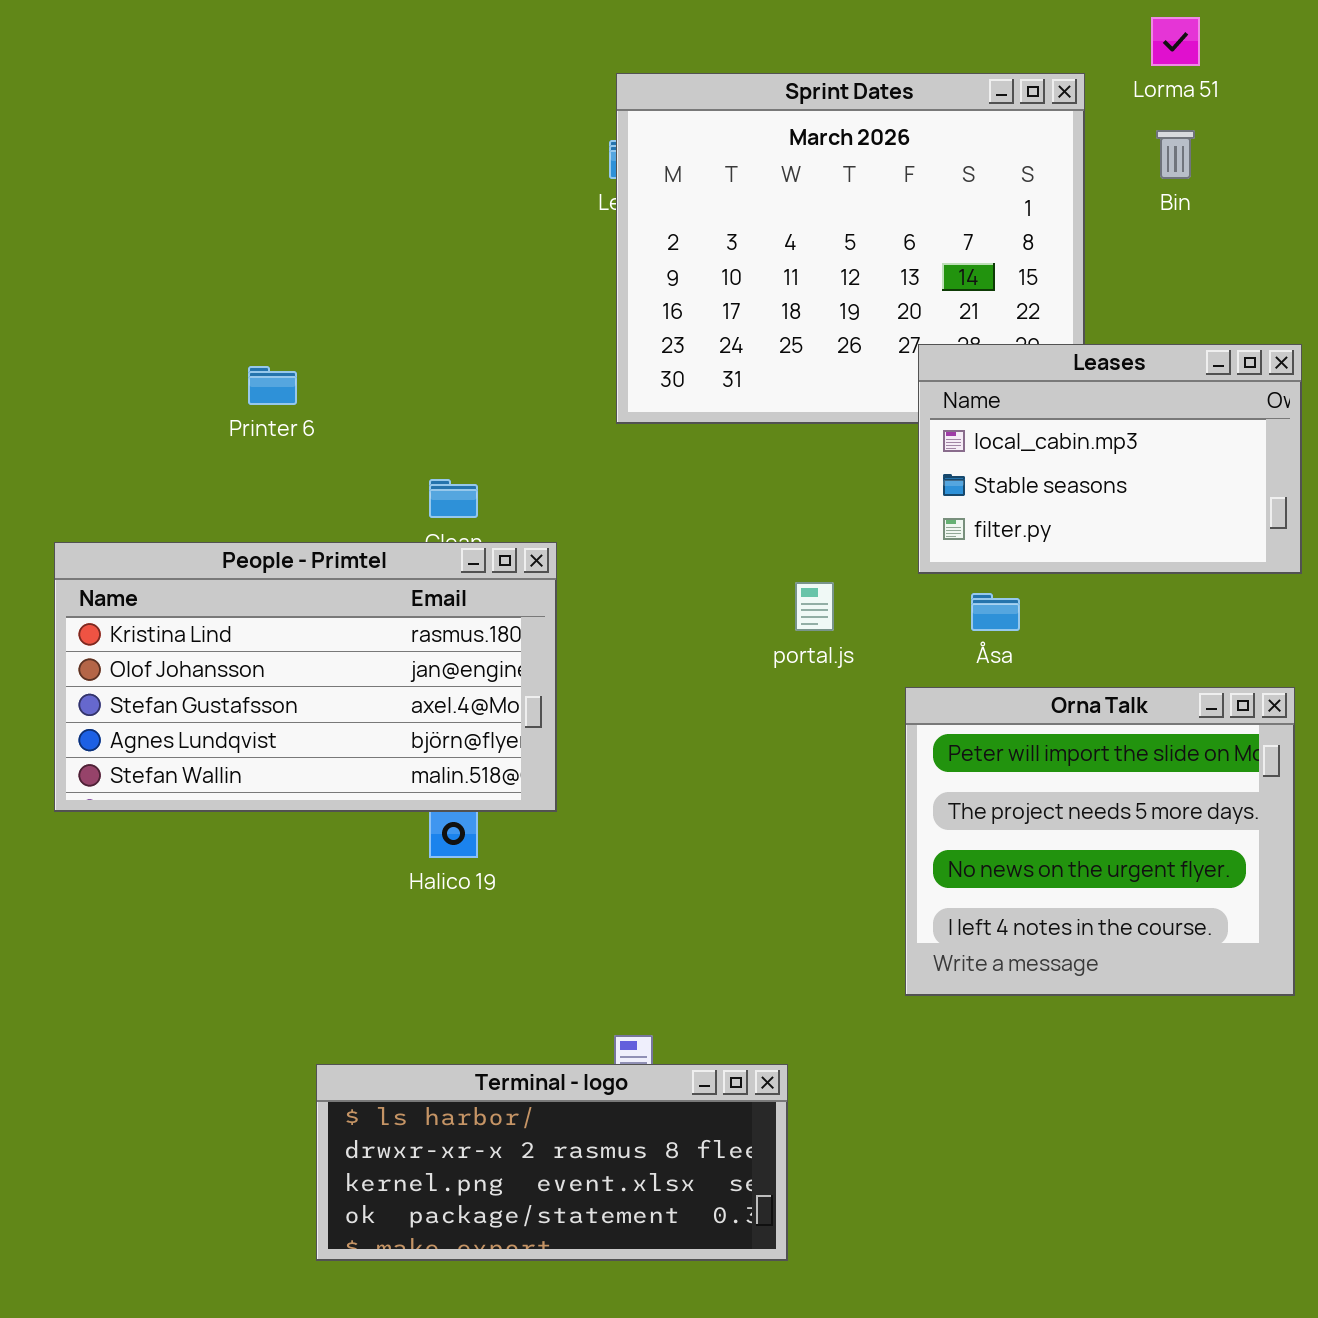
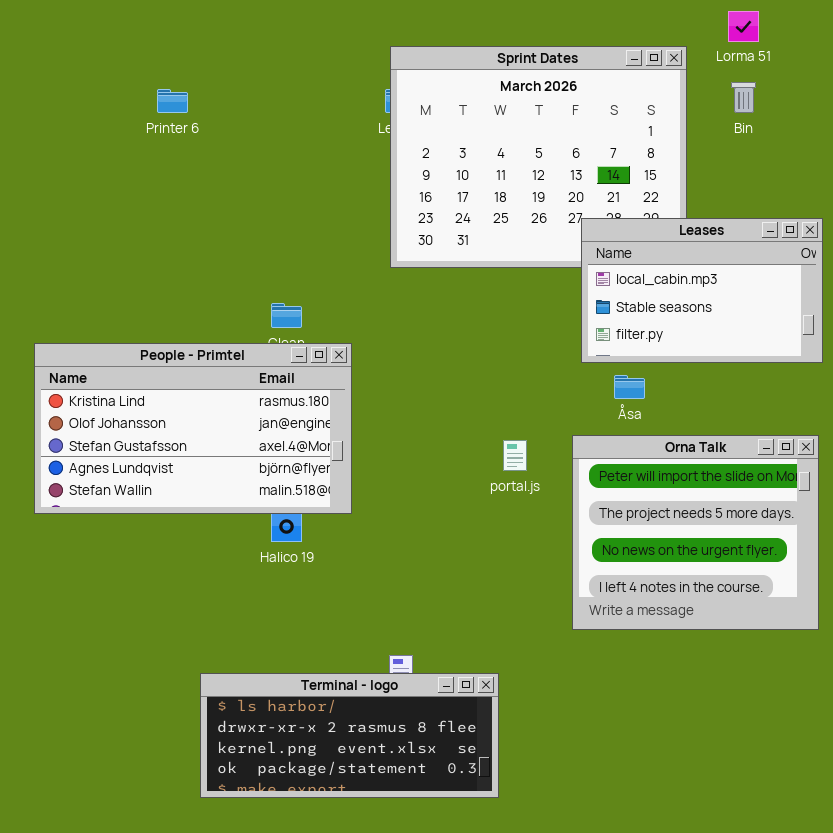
Printer 6: [248,366,297,405] -> [157,89,188,113], moved
portal.js: [795,582,834,631] -> [503,440,527,471], moved

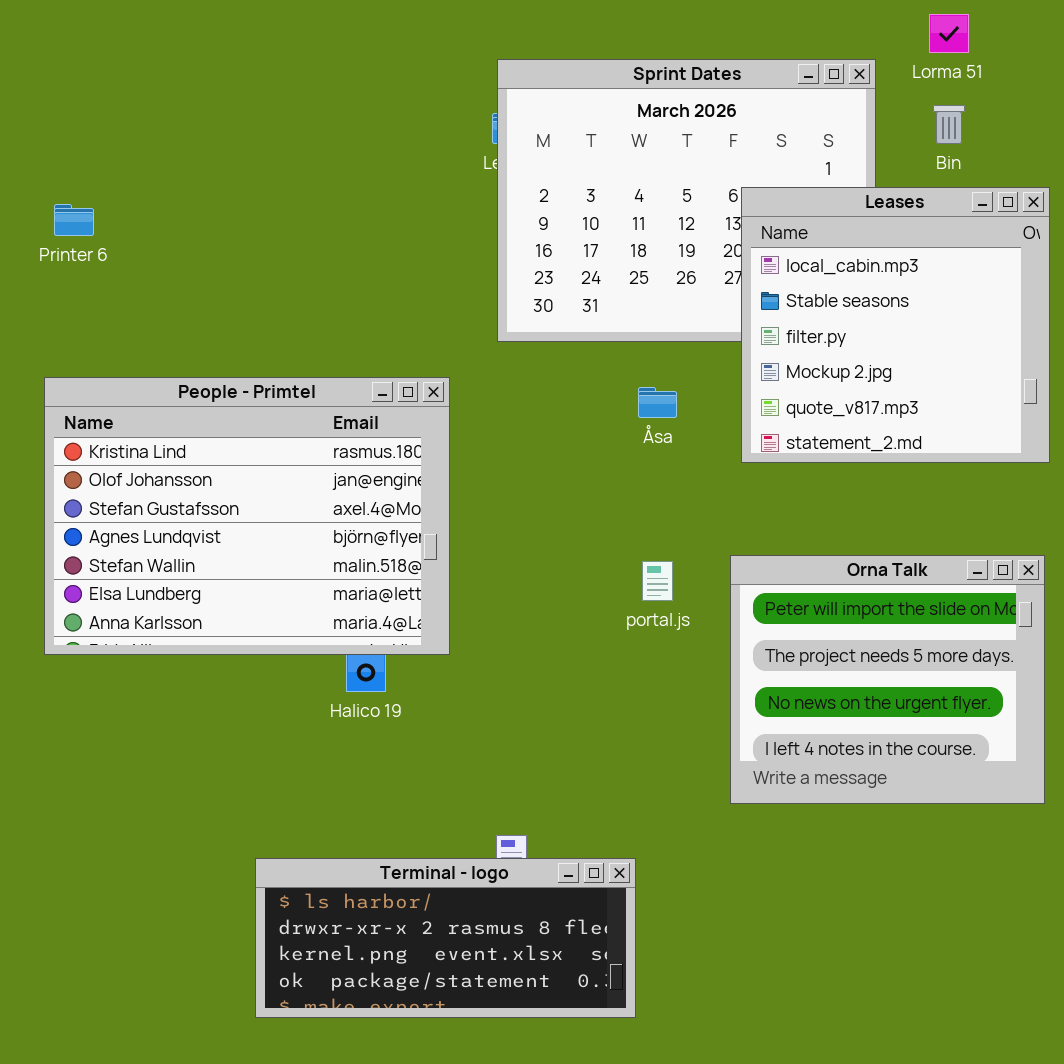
Printer 6: [157,89,188,113] -> [54,204,94,236], moved
Leases: [581,218,823,363] -> [741,187,1050,463], resized
People - Primtel: [34,343,352,514] -> [44,377,450,655], resized
Åsa: [614,375,645,399] -> [638,387,677,418], moved

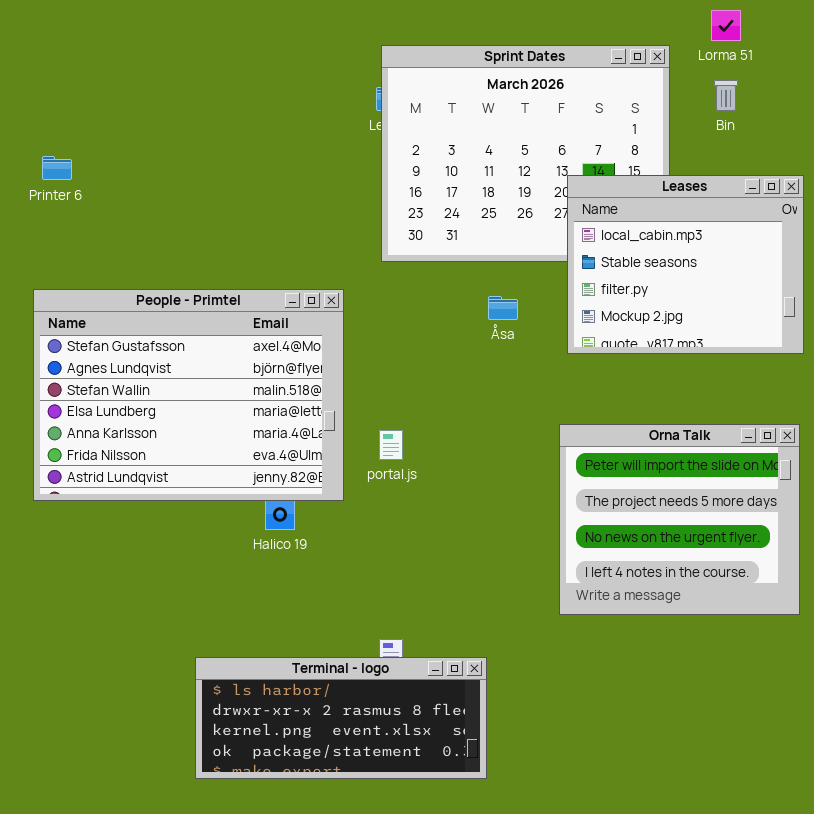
Leases: [741,187,1050,463] -> [567,175,804,354], resized
People - Primtel: [44,377,450,655] -> [33,289,344,501], scrolled down 2 rows
portal.js: [642,561,673,601] -> [379,430,403,460], moved

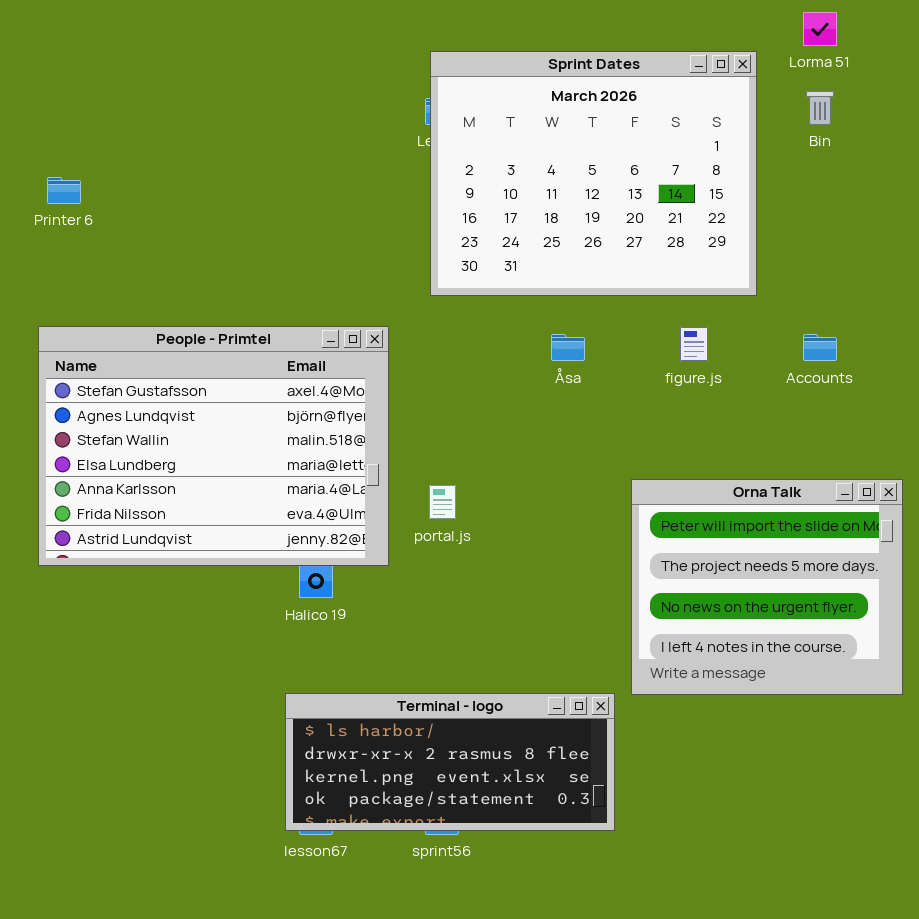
Leases: [567,175,804,354] -> none, closed
Terminal - logo: [195,657,487,779] -> [285,693,615,831], moved

